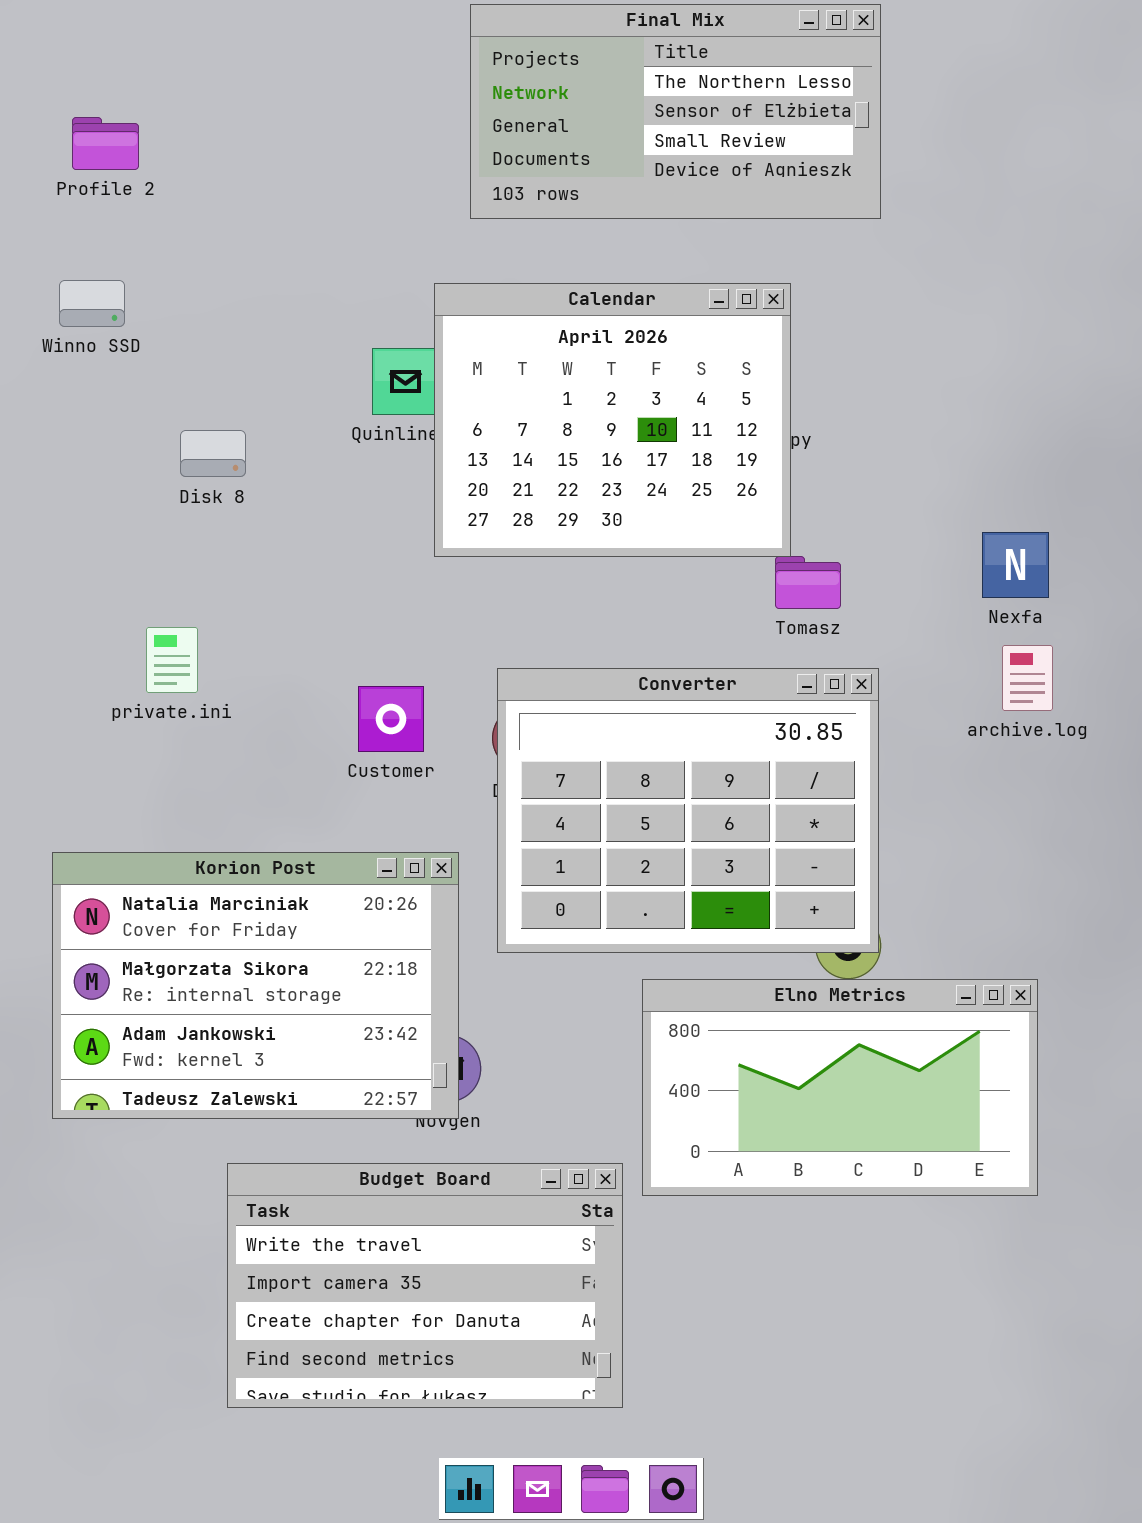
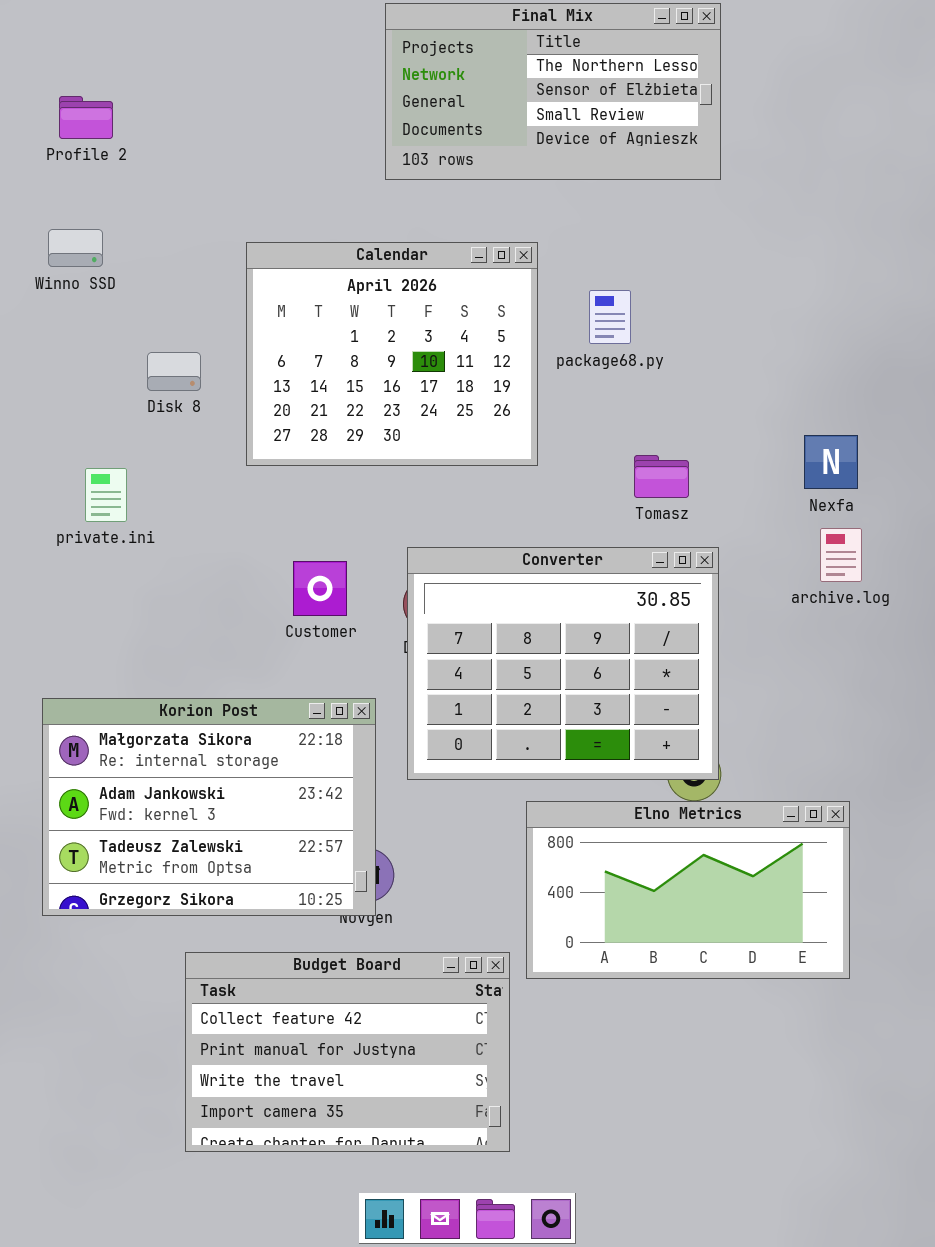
Calendar: [434,283,791,557] -> [246,242,538,466], moved
private.ini: [146,627,198,693] -> [85,468,127,522], moved
Korion Post: [52,852,459,1119] -> [42,698,376,916], scrolled down 1 row
Budget Board: [227,1163,623,1408] -> [185,952,510,1152], scrolled up 2 rows

